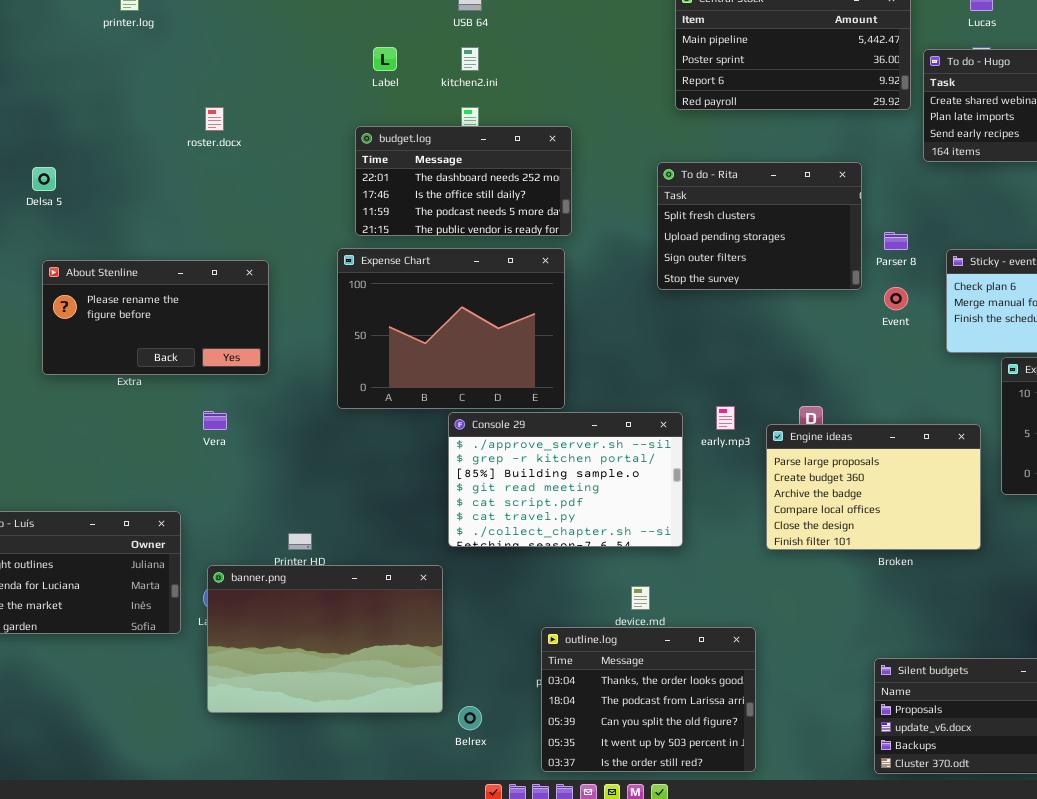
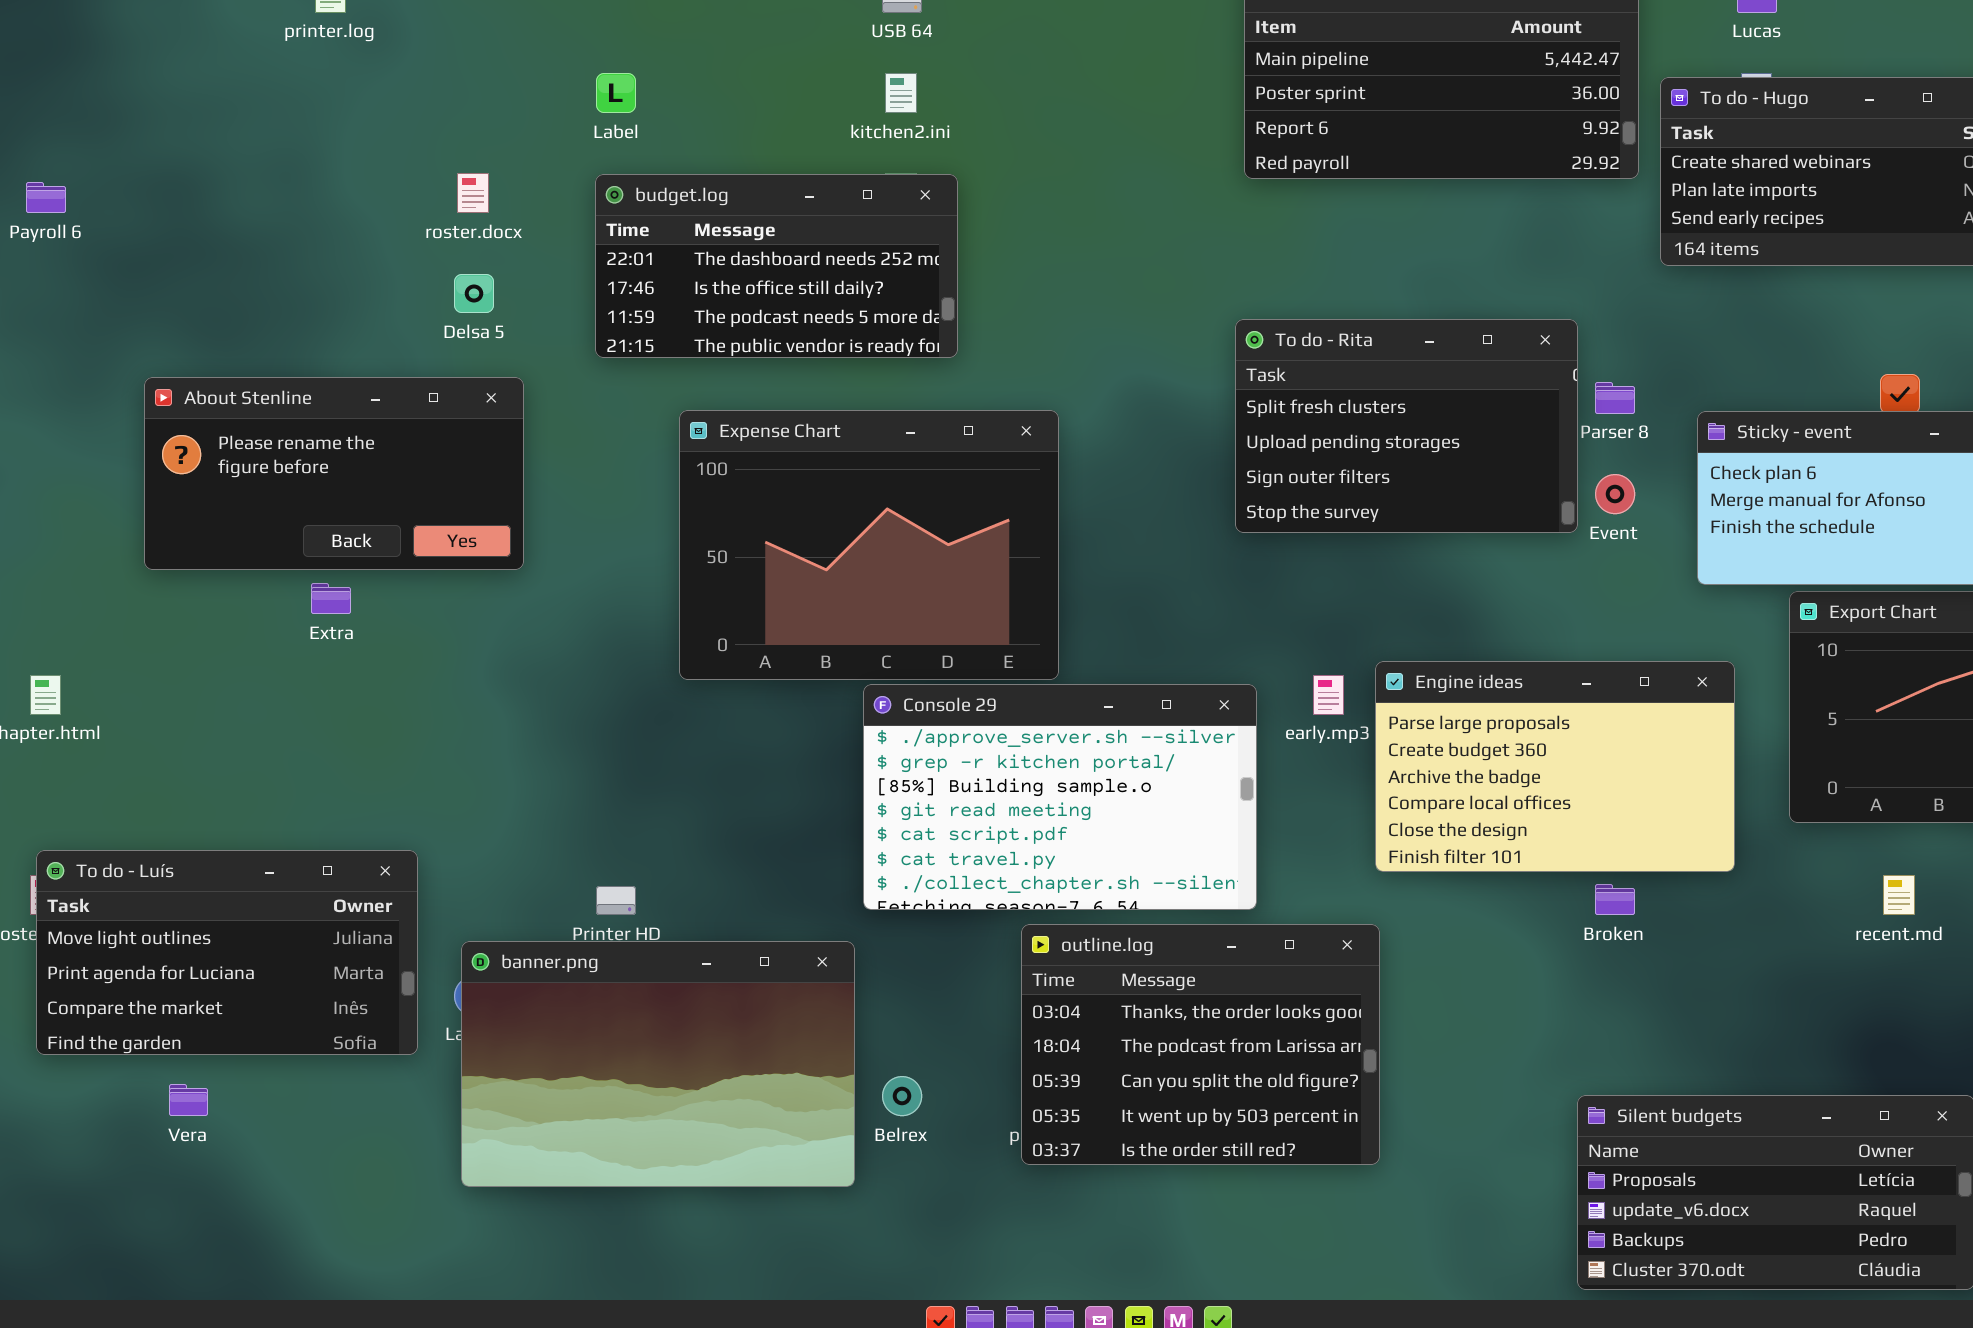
Label: [373,47,397,71] -> [596,73,636,113], moved
budget.log: [355,126,572,236] -> [595,174,958,358], moved
To do - Rita: [657,162,862,290] -> [1235,319,1578,533], moved
Delsa 5: [32,167,56,191] -> [454,274,494,313], moved
About Stenline: [42,260,269,375] -> [144,377,524,570], moved
Vera: [203,411,227,430] -> [169,1084,208,1116], moved
Engine ideas: [766,424,981,550] -> [1375,661,1735,872], moved
outline.log: [541,627,756,772] -> [1021,924,1380,1165], moved
Belrex: [458,706,482,730] -> [882,1076,922,1116], moved

